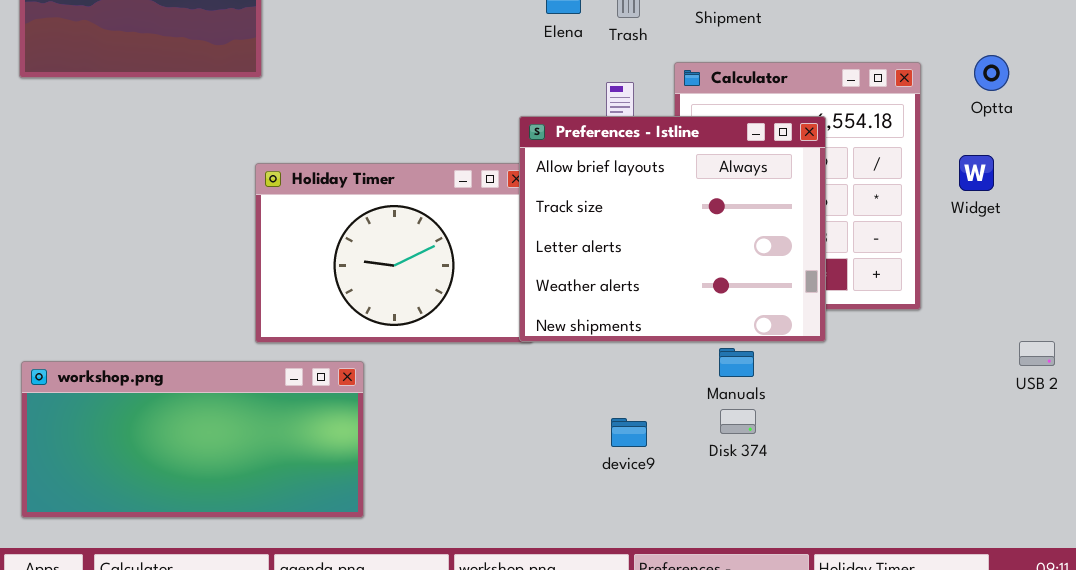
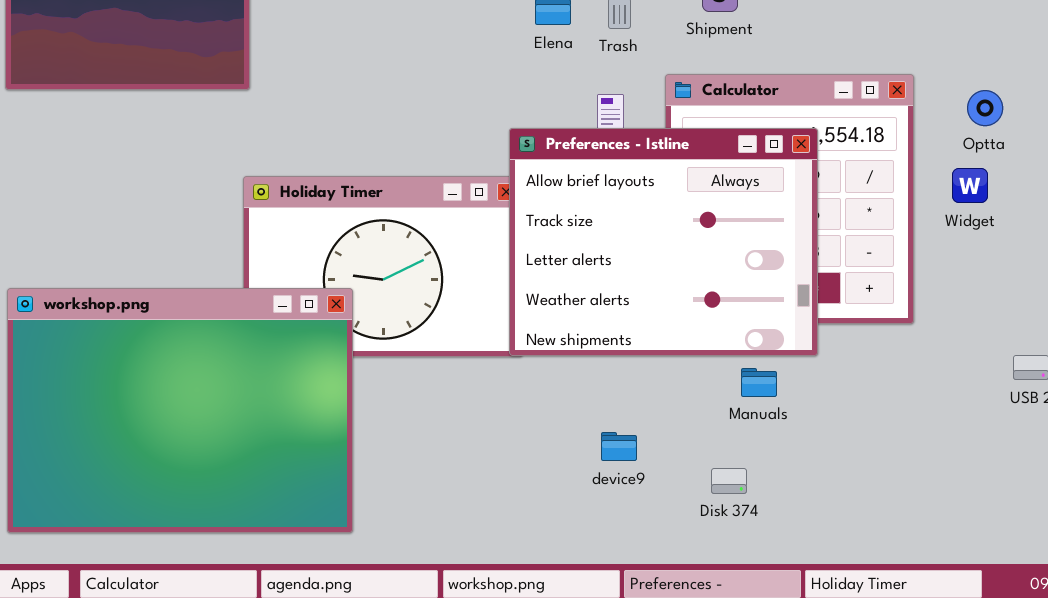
Optta: [974,55,1009,91] -> [967,90,1003,126], moved
Manuals: [719,348,754,377] -> [741,368,777,397], moved
workshop.png: [21,361,364,518] -> [7,288,353,533], resized
Disk 374: [720,409,756,434] -> [711,468,747,494], moved

